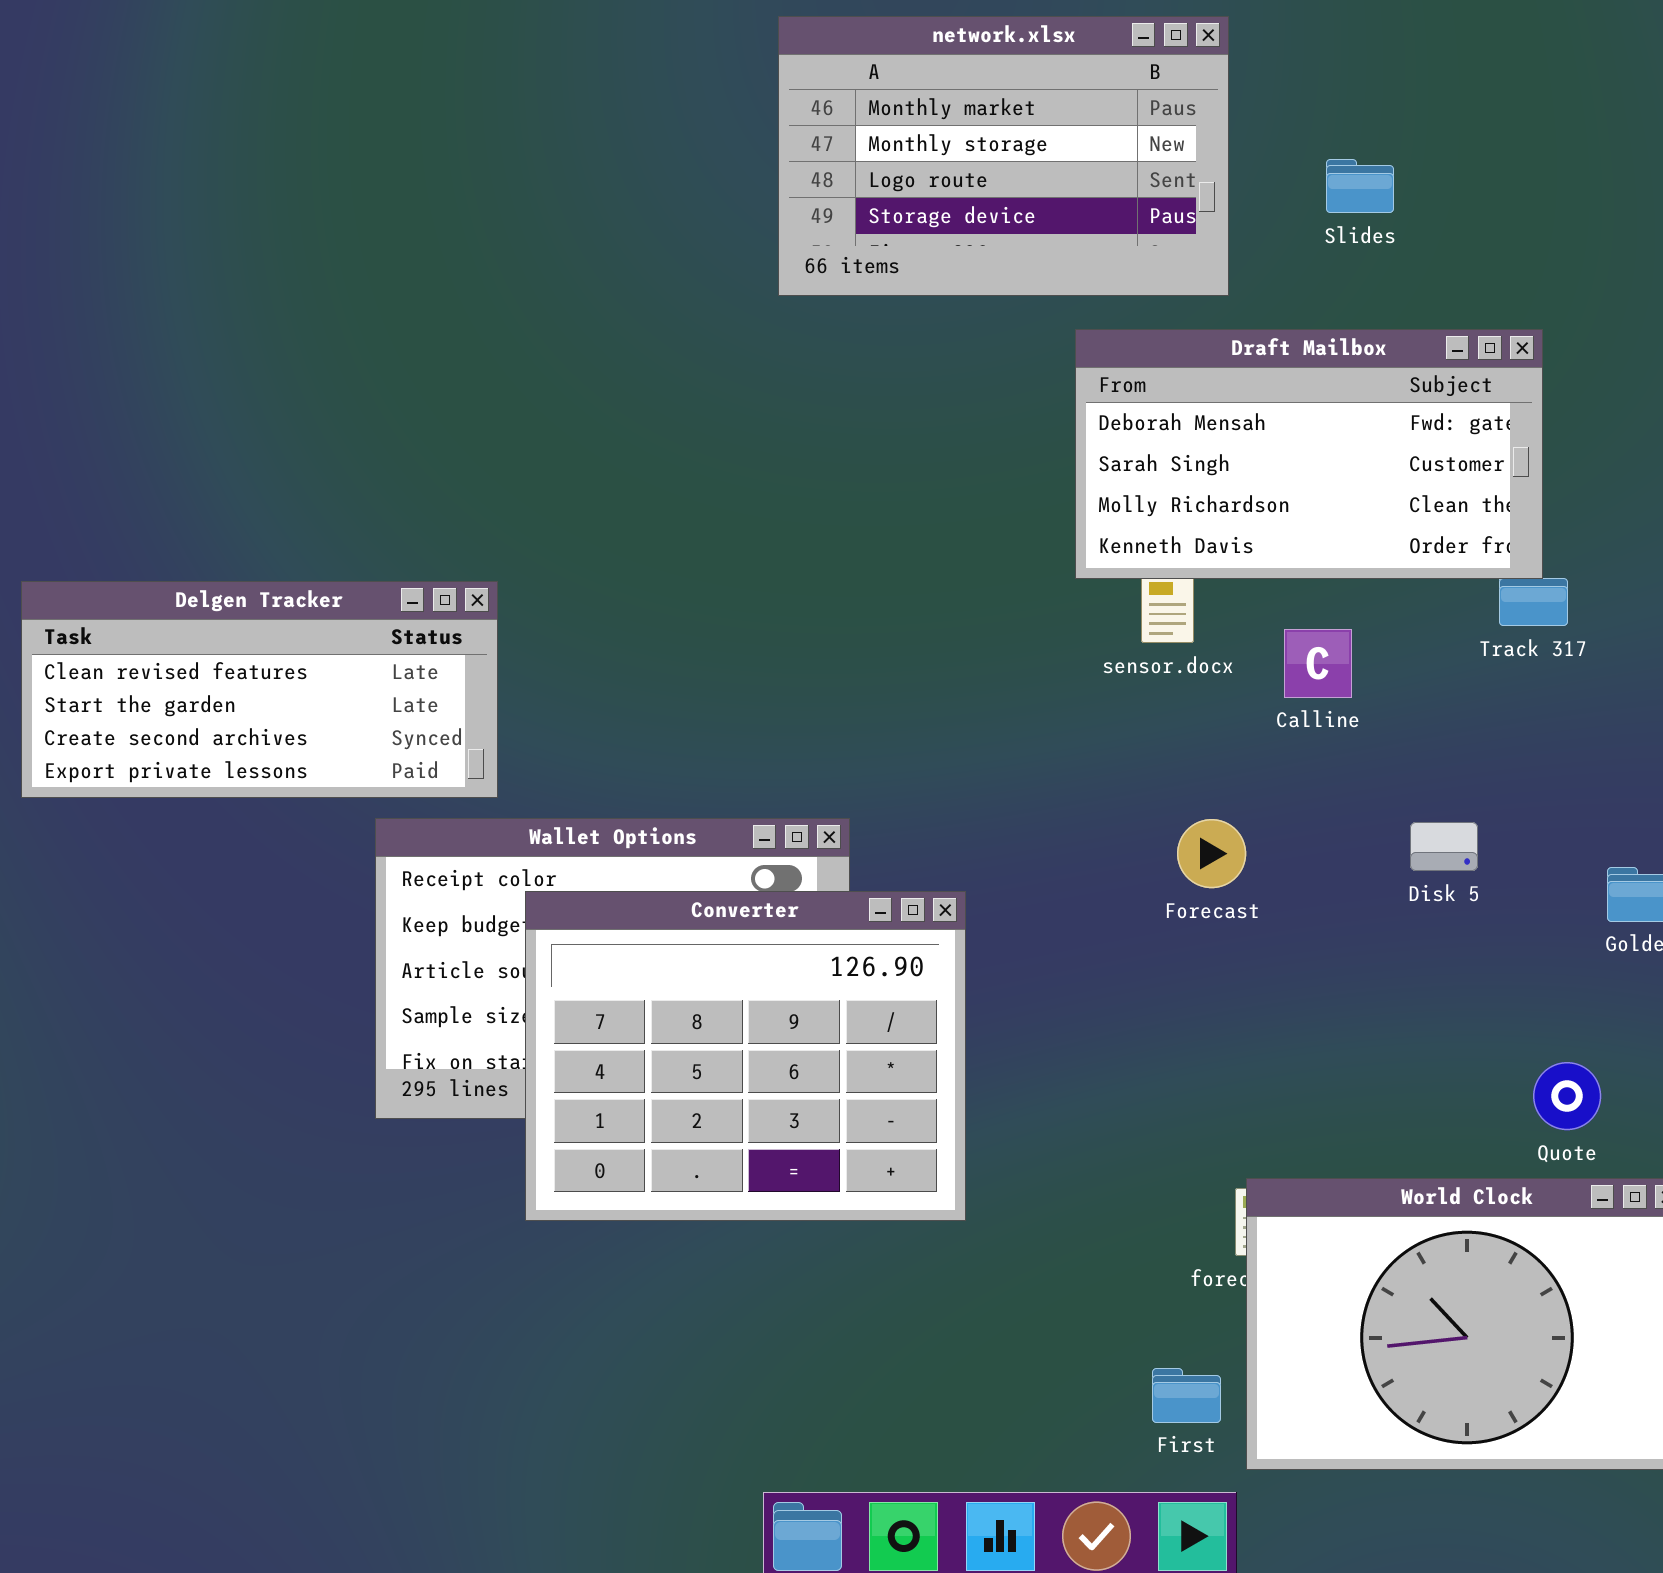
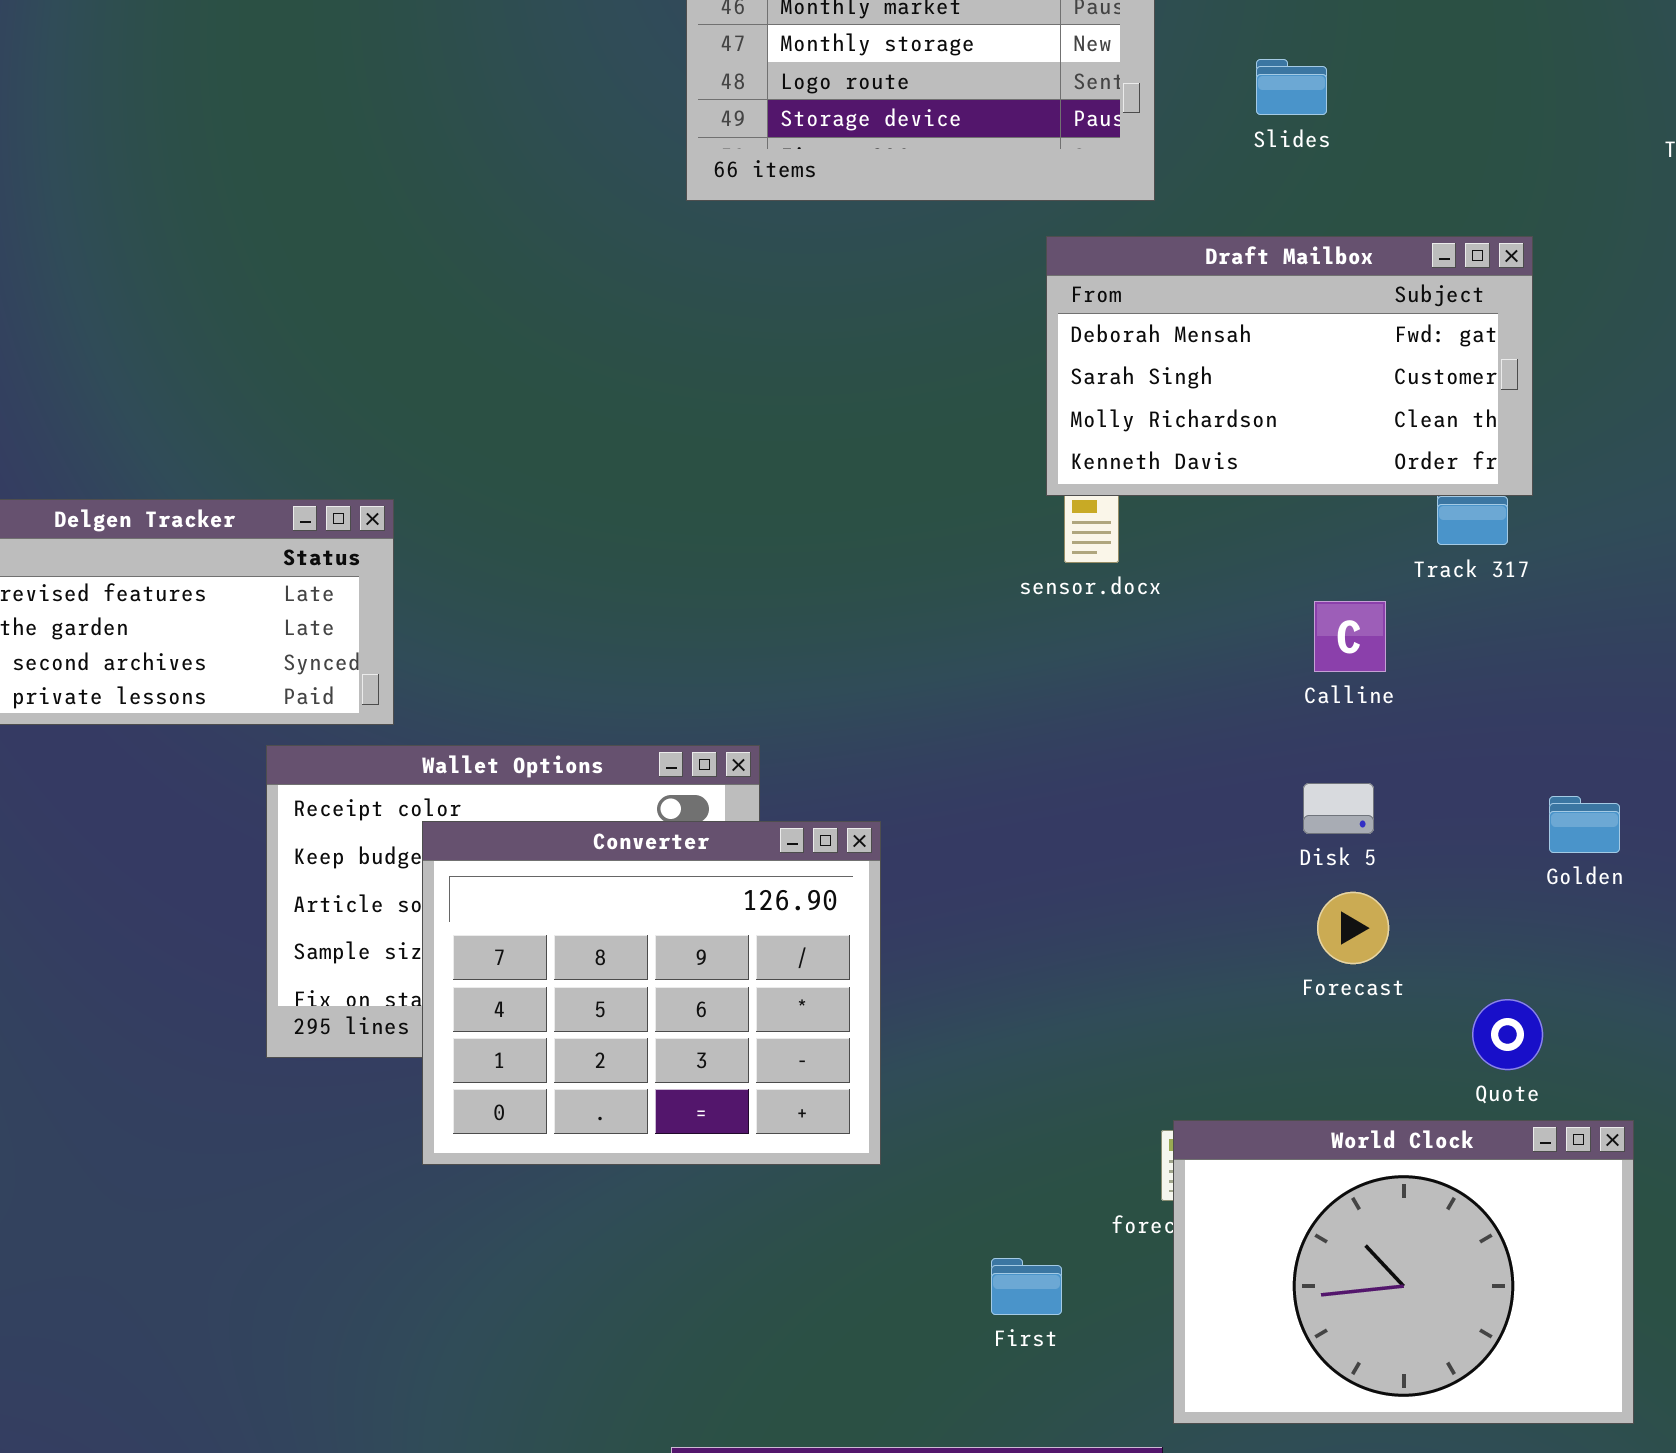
Draft Mailbox: [1075,329,1543,579] -> [1046,236,1533,496], moved
Calline: [1284,629,1352,698] -> [1314,601,1386,672], moved
Forecast: [1177,819,1246,888] -> [1317,892,1389,964], moved
Disk 5: [1410,822,1478,871] -> [1303,783,1374,834], moved
First: [1152,1368,1221,1423] -> [991,1258,1062,1315], moved

